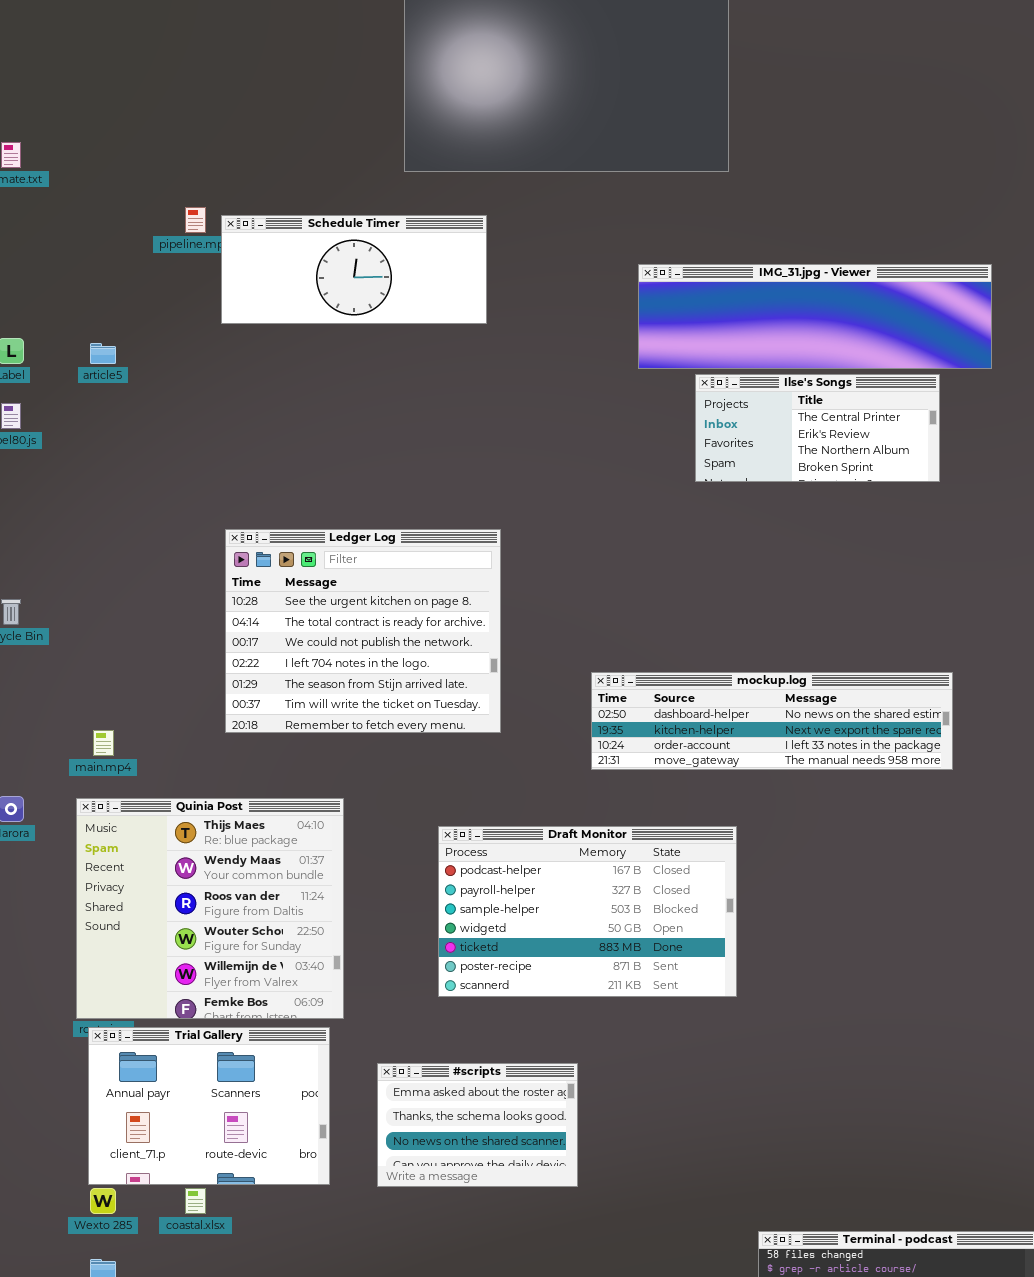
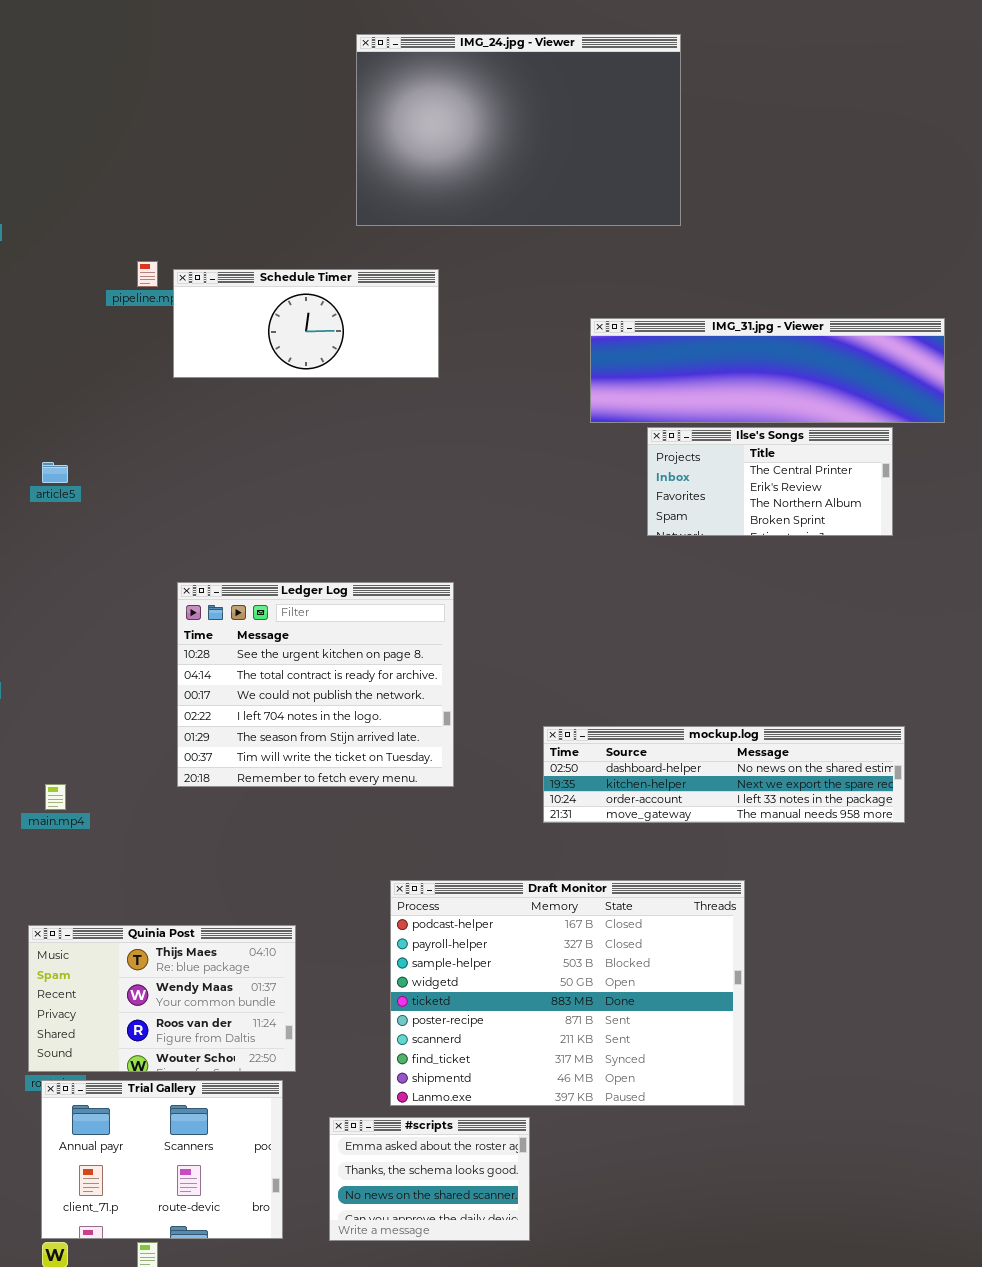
article5: [90,343,116,364] -> [42,462,68,483], moved
Quinia Post: [76,798,344,1019] -> [28,925,296,1072], resized
Draft Monitor: [438,826,737,997] -> [390,880,745,1106], resized

